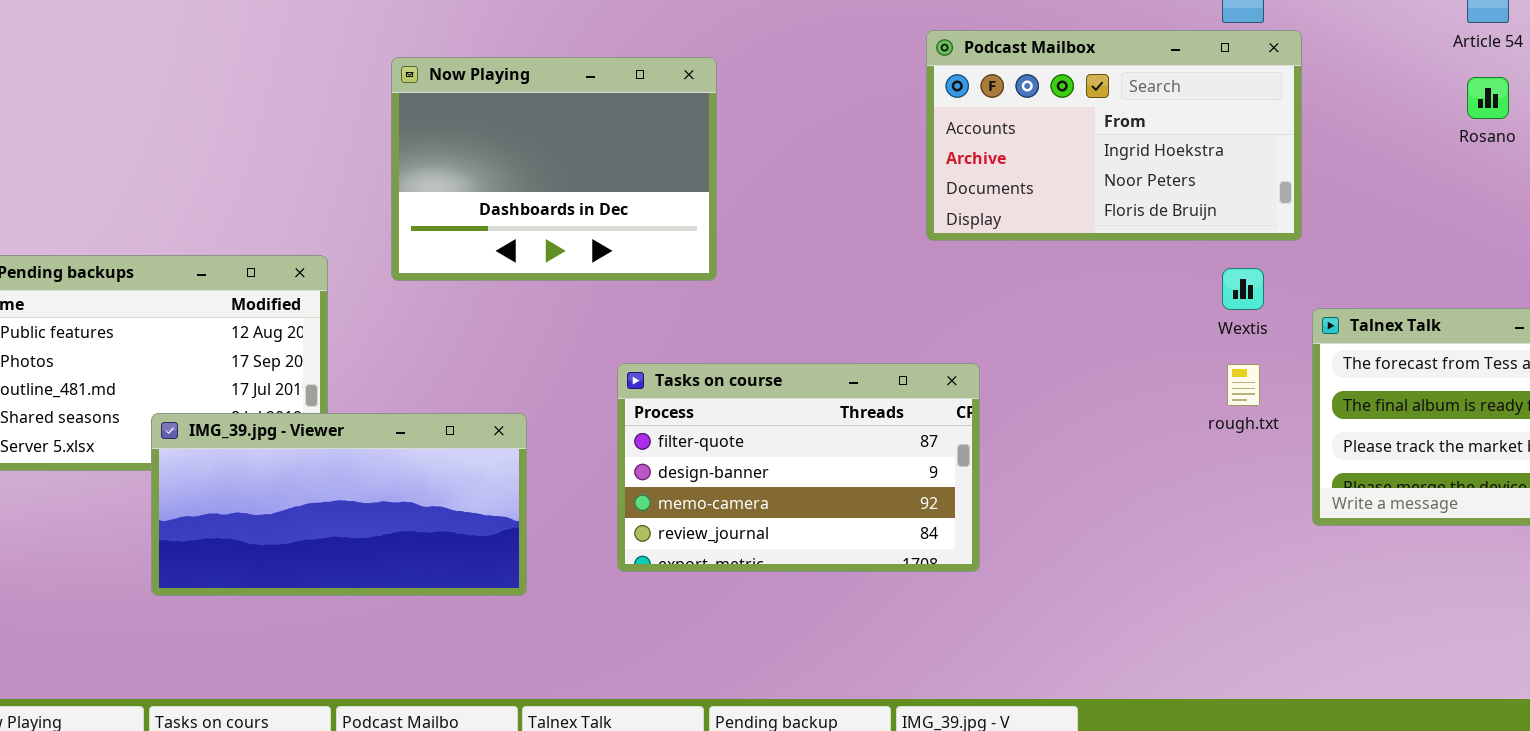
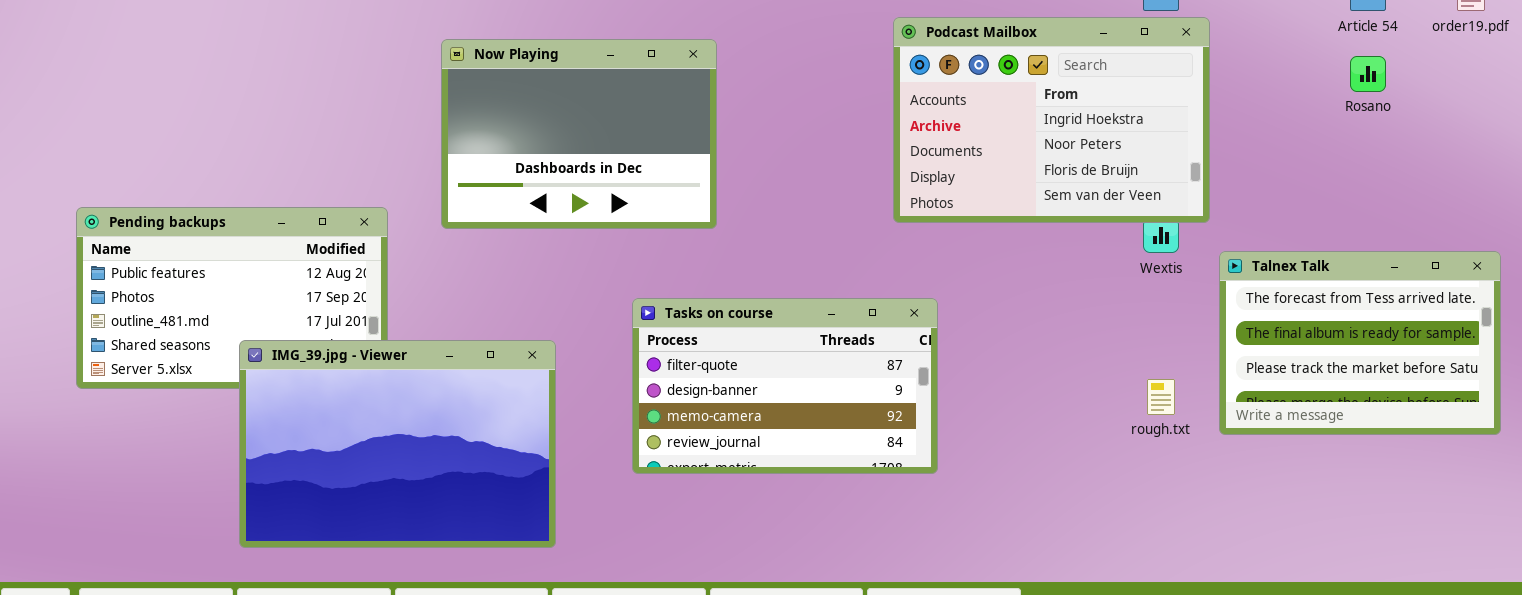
Podcast Mailbox: [926,30,1302,241] -> [893,17,1210,223], resized
rough.txt: [1227,364,1260,406] -> [1147,379,1175,415], moved
IMG_39.jpg - Viewer: [151,413,527,596] -> [239,340,556,548], resized

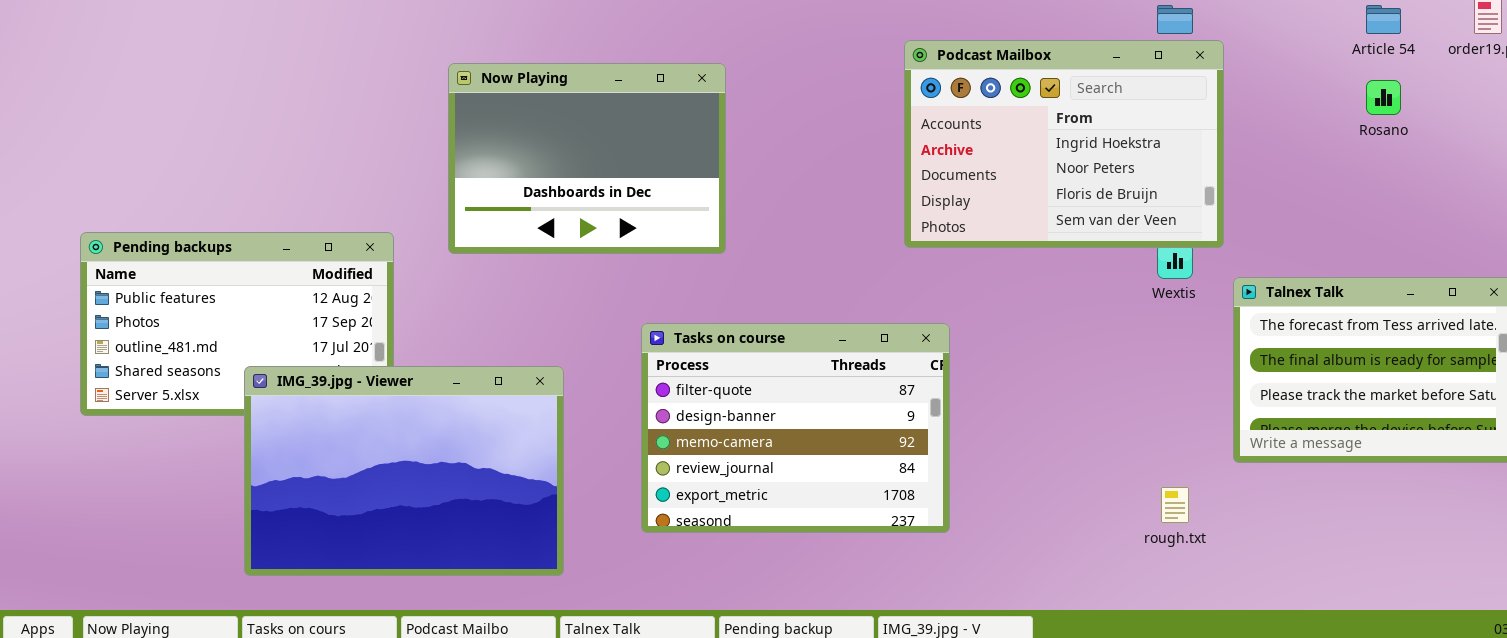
Tasks on course: [632,298,938,474] -> [641,323,950,533], resized
rough.txt: [1147,379,1175,415] -> [1161,487,1189,523], moved

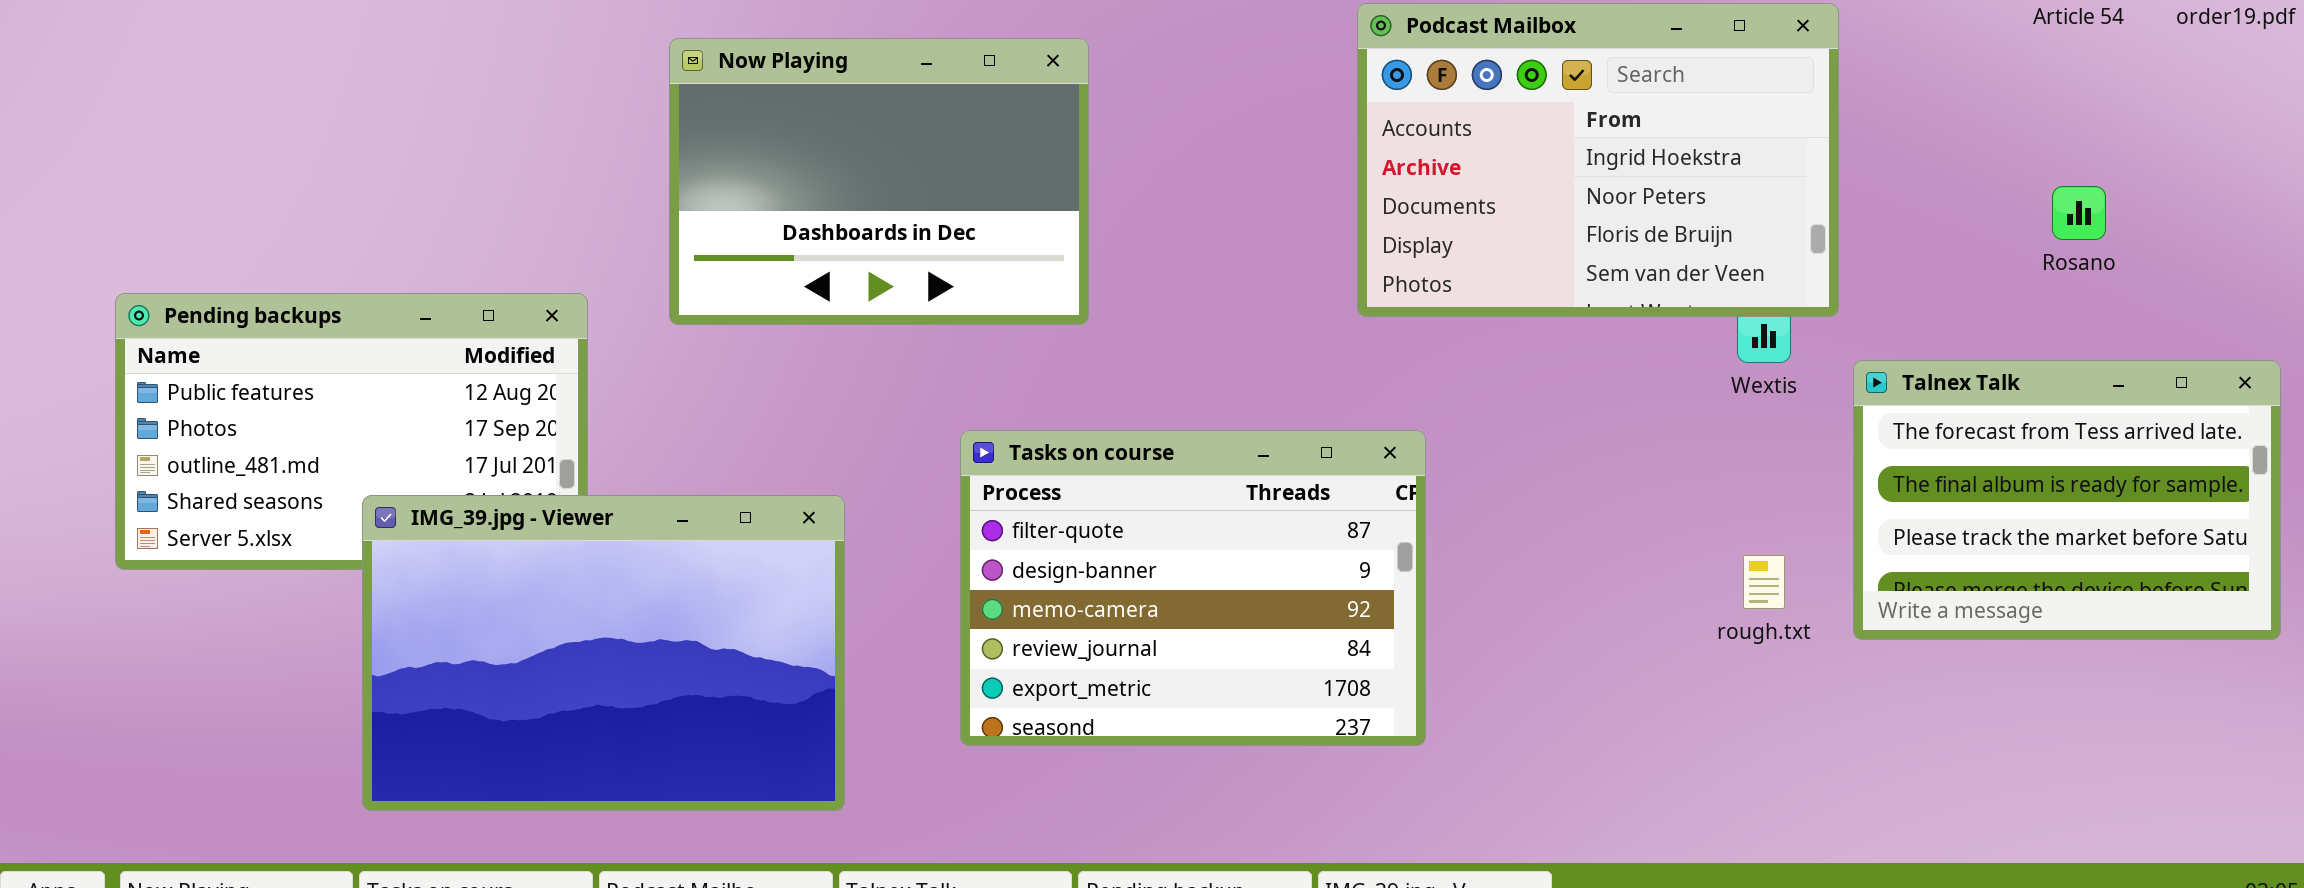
Rosano: [1366,80,1401,115] -> [2052,186,2106,240], moved
rough.txt: [1161,487,1189,523] -> [1743,555,1785,609], moved

